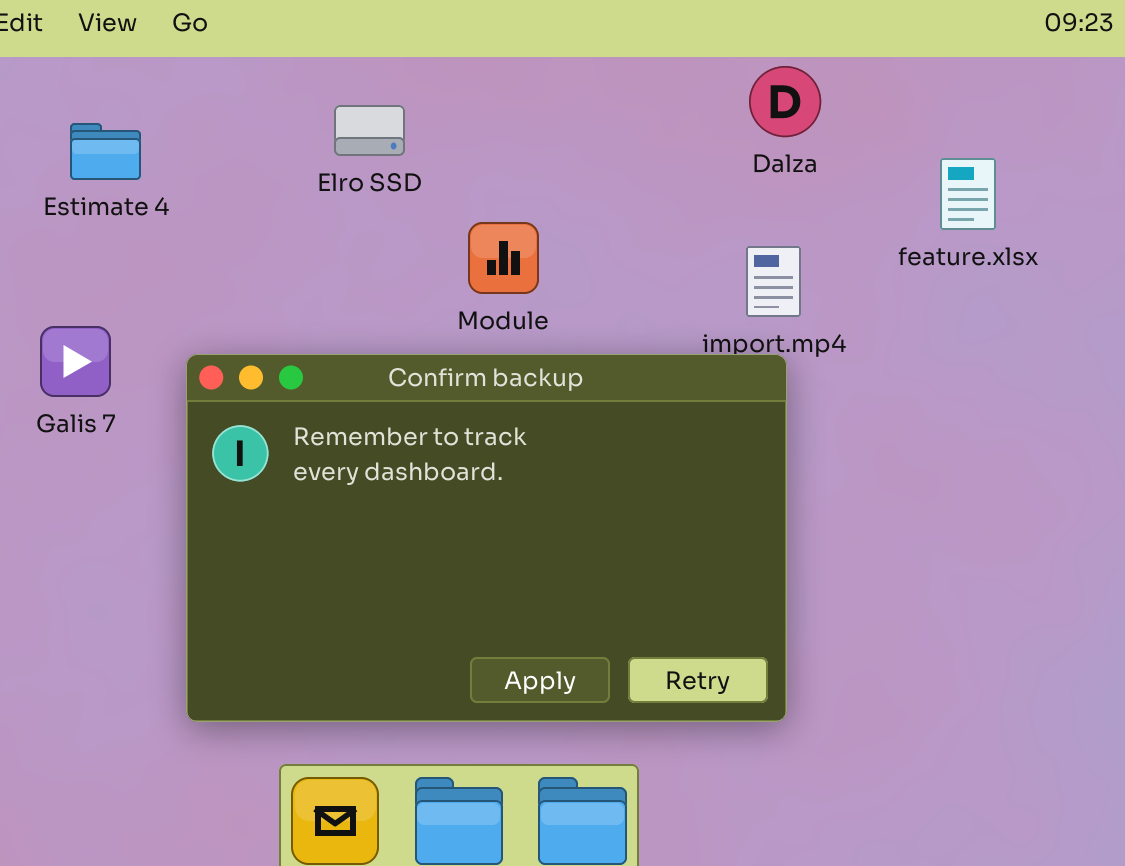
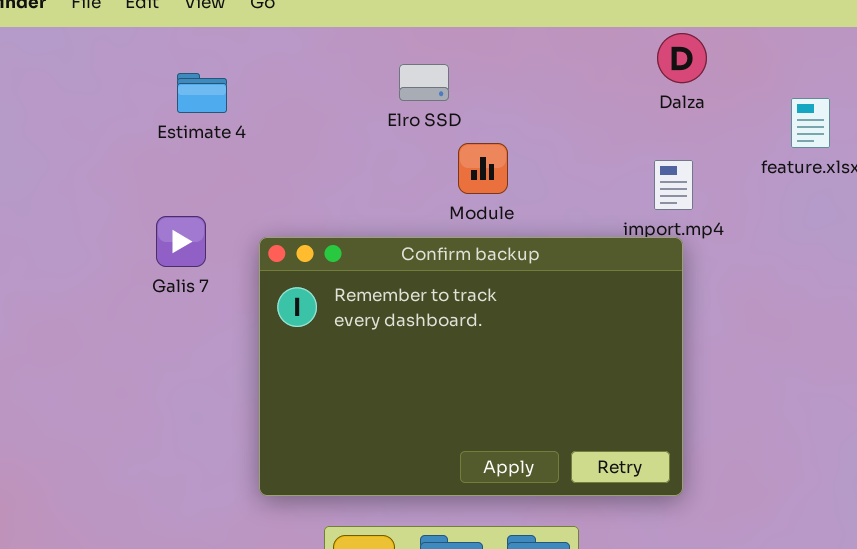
Elro SSD: [334,105,405,156] -> [399,64,449,101], moved

